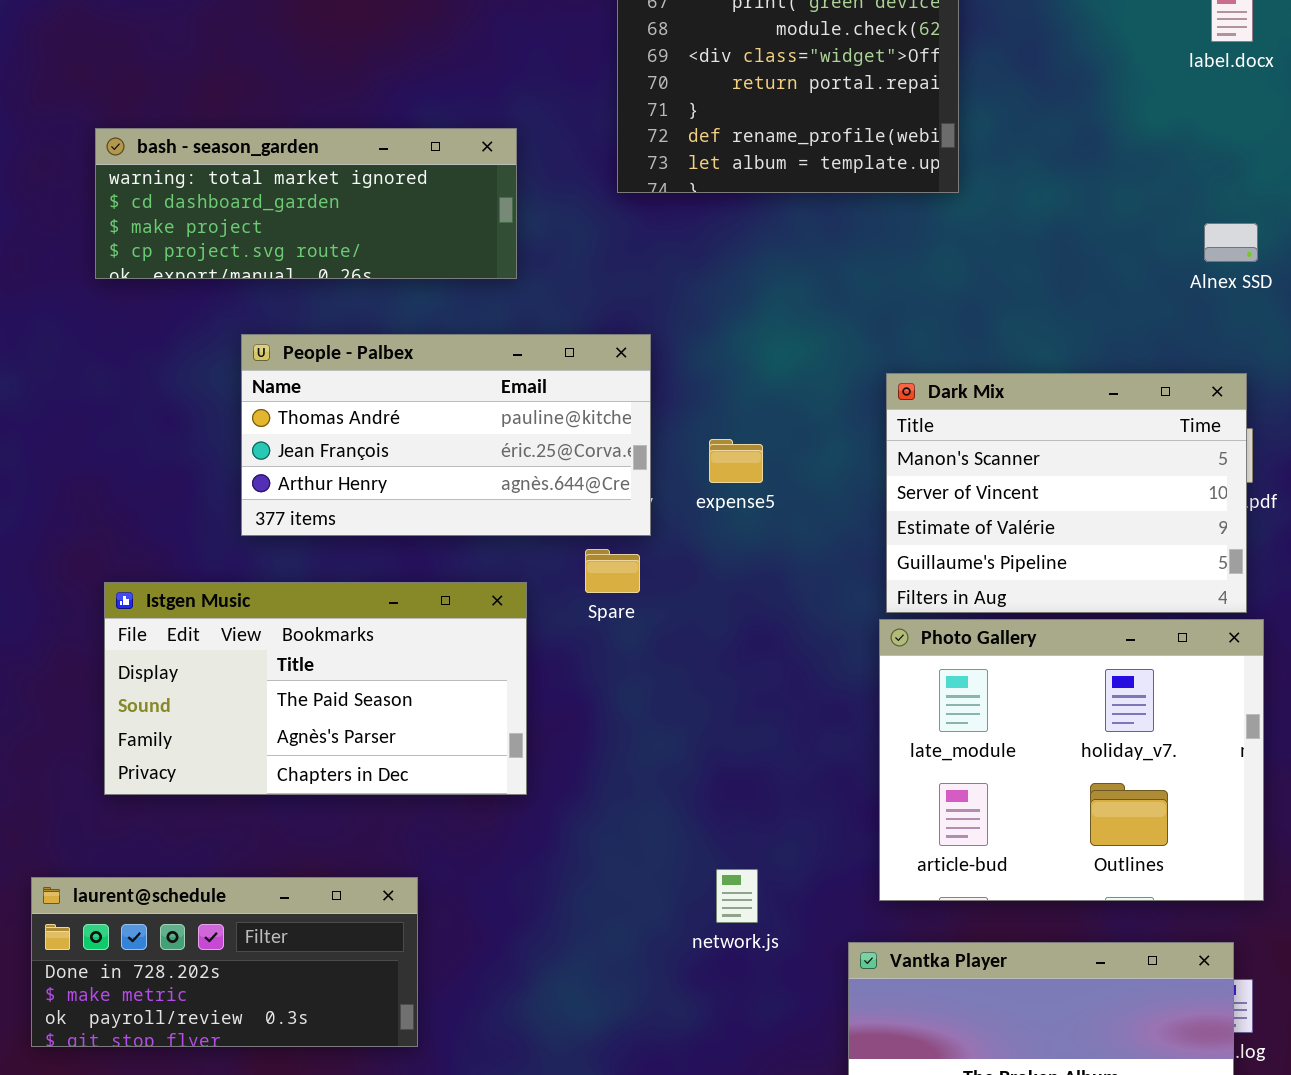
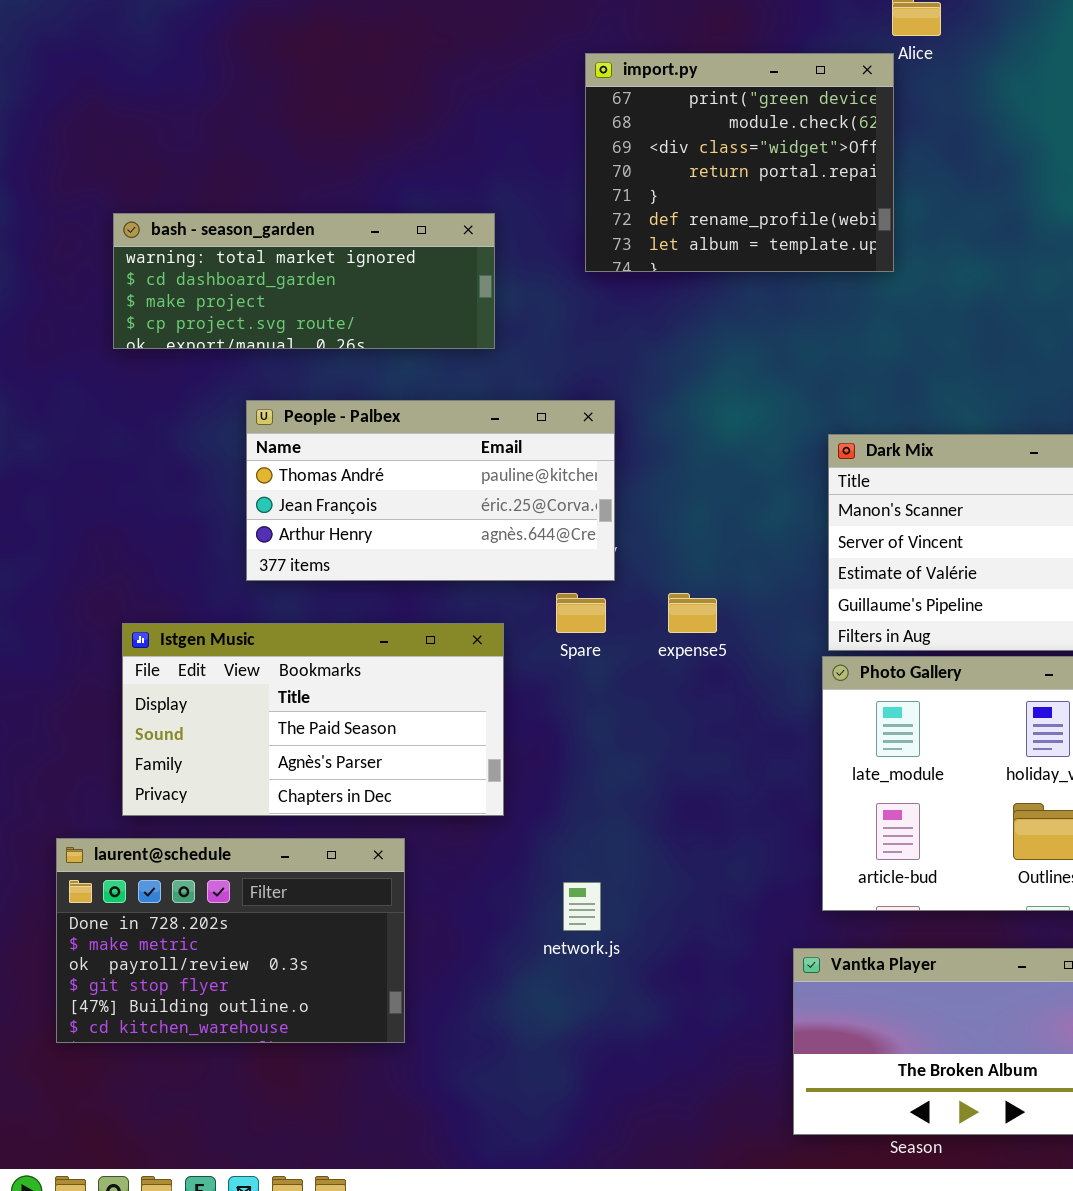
expense5: [709,439,763,483] -> [668,593,717,633], moved
network.js: [716,869,758,923] -> [563,882,601,931], moved
laurent@schedule: [31,877,418,1047] -> [56,838,405,1043], resized

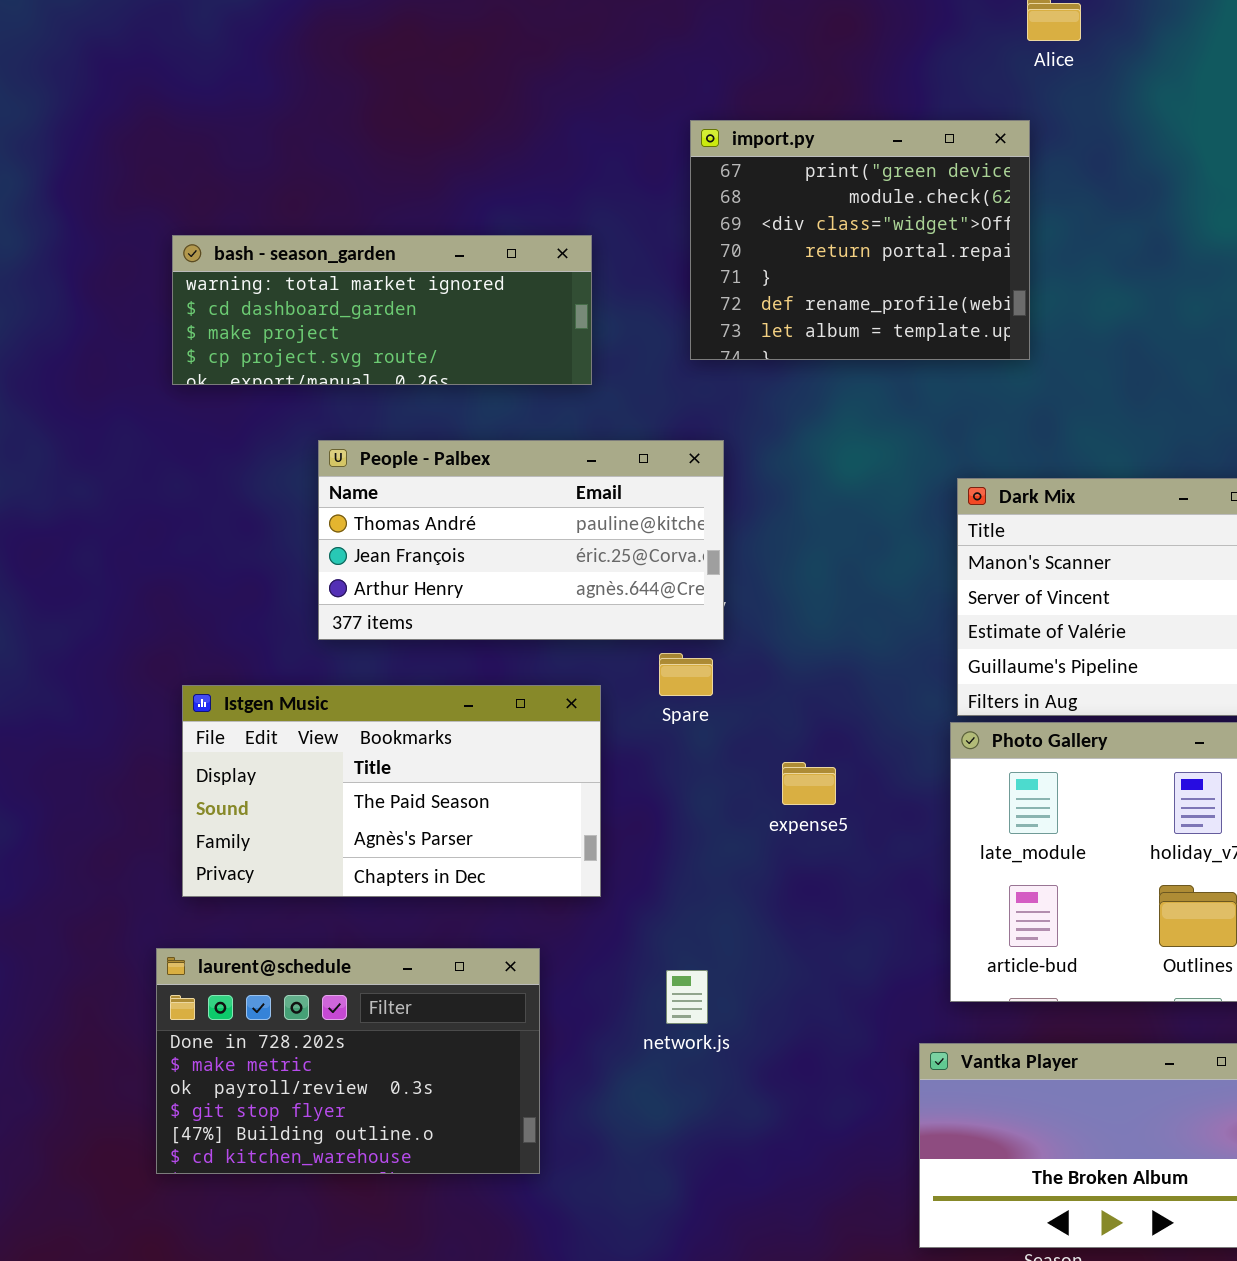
import.py: [585,53,894,272] -> [690,120,1030,360], moved
expense5: [668,593,717,633] -> [782,762,836,805], moved
laurent@schedule: [56,838,405,1043] -> [156,948,540,1174], moved

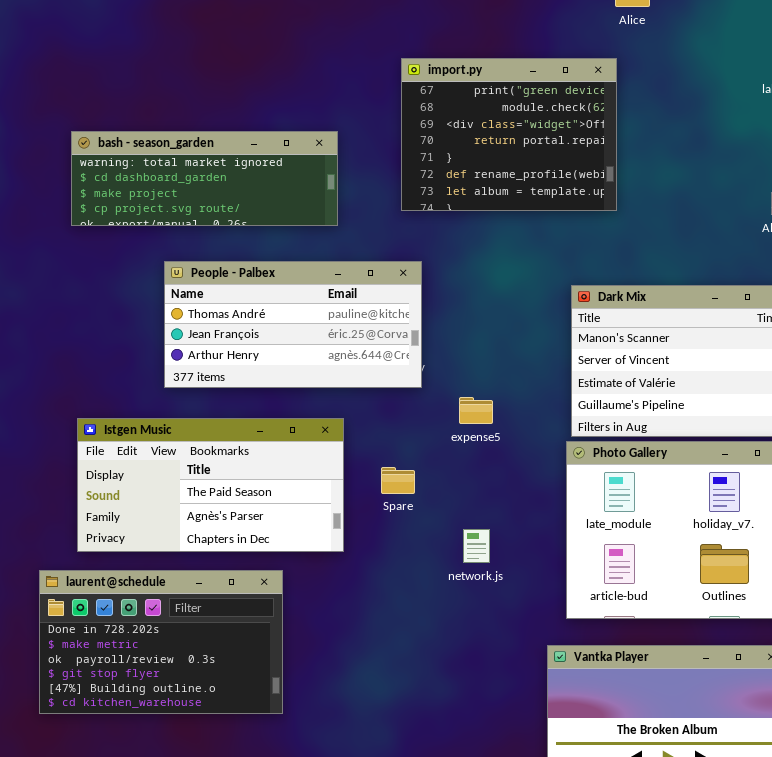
Spare: [659,653,713,696] -> [381,467,415,494], moved
expense5: [782,762,836,805] -> [459,397,493,424], moved
laurent@schedule: [156,948,540,1174] -> [39,570,283,714], moved
network.js: [666,970,708,1024] -> [463,529,490,563], moved

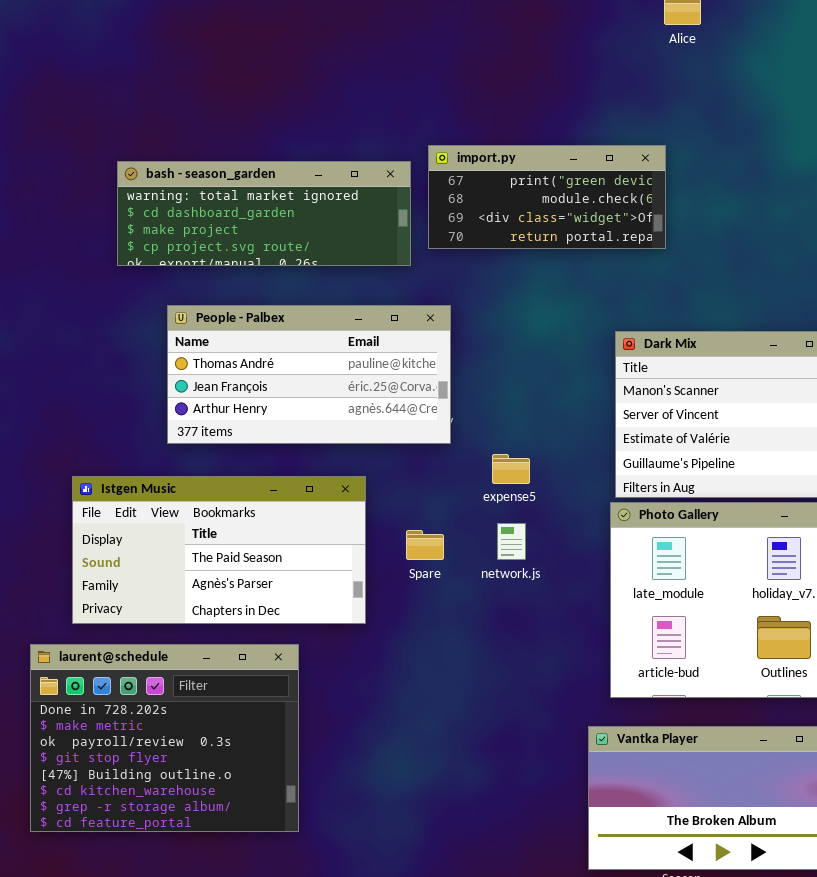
import.py: [401,58,617,211] -> [428,145,666,249], resized
bash - season_garden: [71,131,338,226] -> [117,161,411,266], moved
network.js: [463,529,490,563] -> [497,523,526,560], moved
laurent@schedule: [39,570,283,714] -> [30,644,299,832], resized

